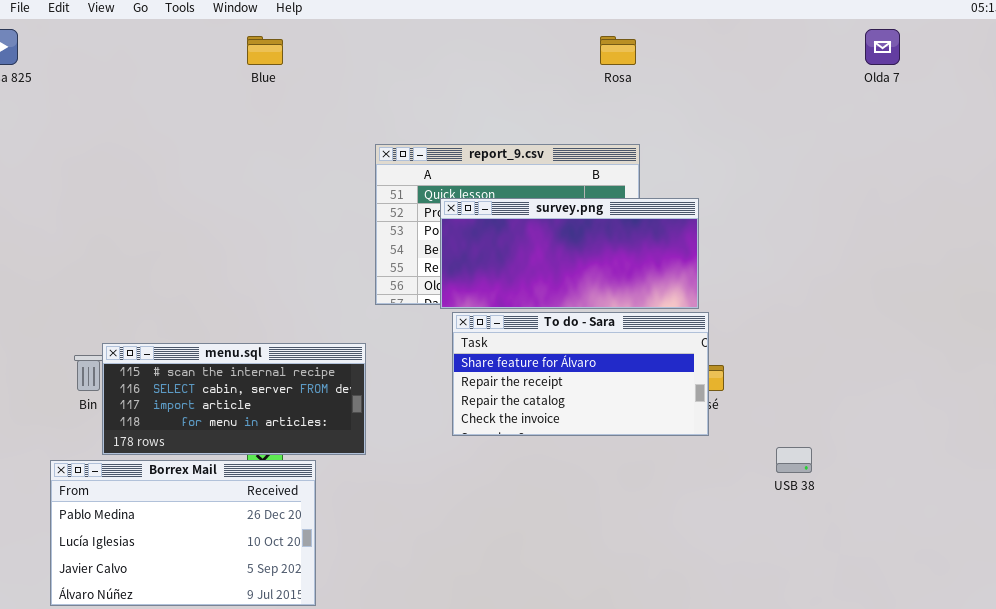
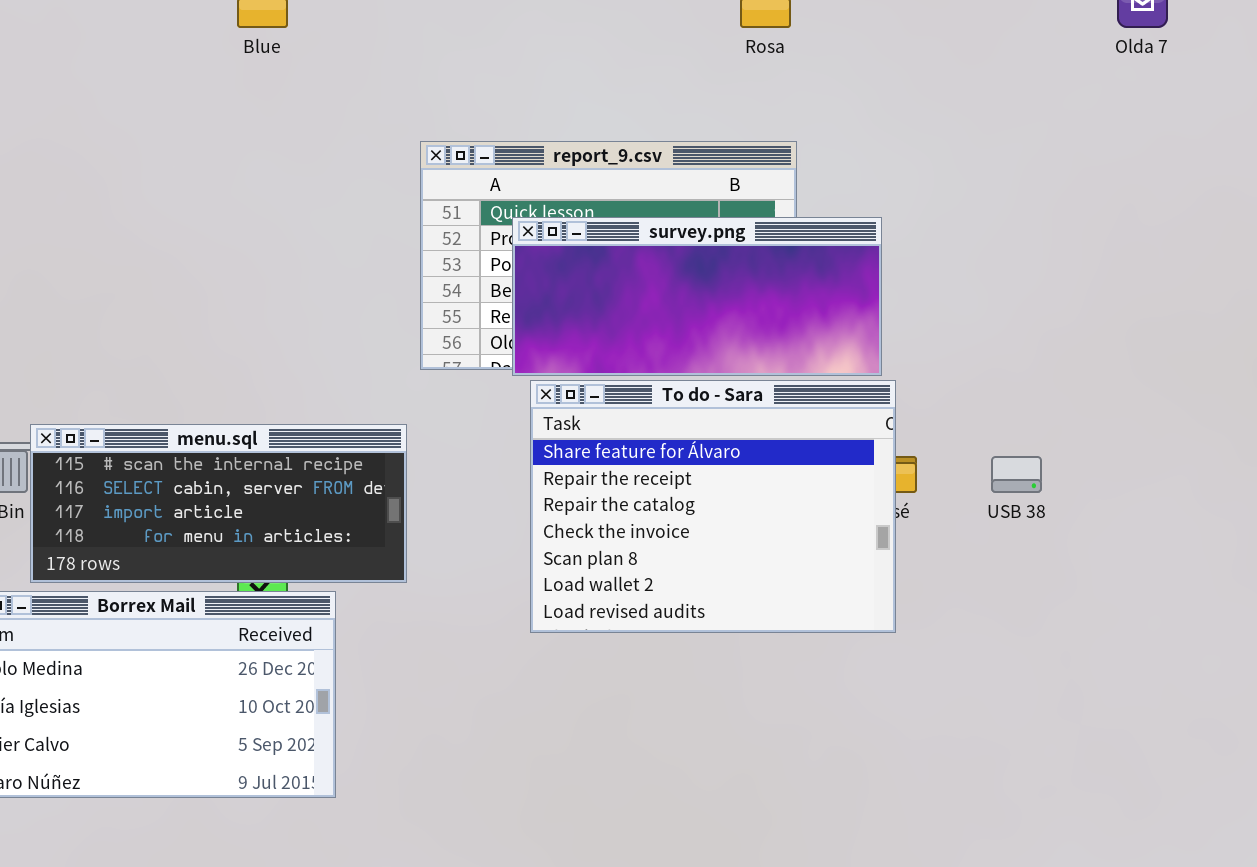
To do - Sara: [452,312,709,436] -> [530,380,896,633], resized
USB 38: [776,447,812,473] -> [991,456,1042,493], moved

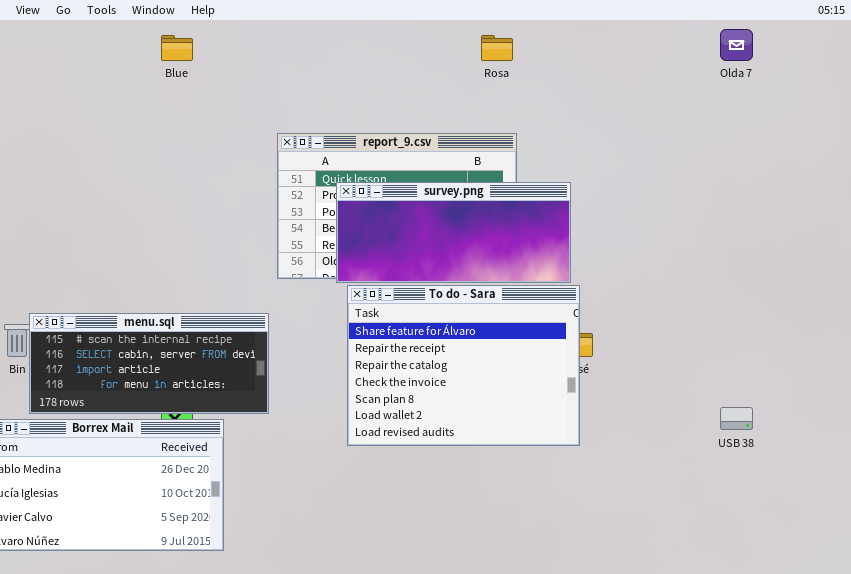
USB 38: [991,456,1042,493] -> [720,407,753,430], moved

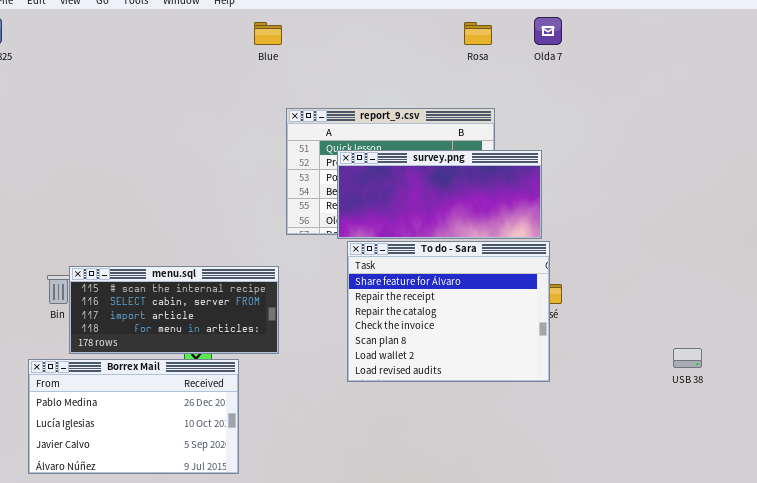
Olda 7: [720,29,753,61] -> [534,17,562,45], moved
Blue: [161,35,193,61] -> [254,22,282,45], moved

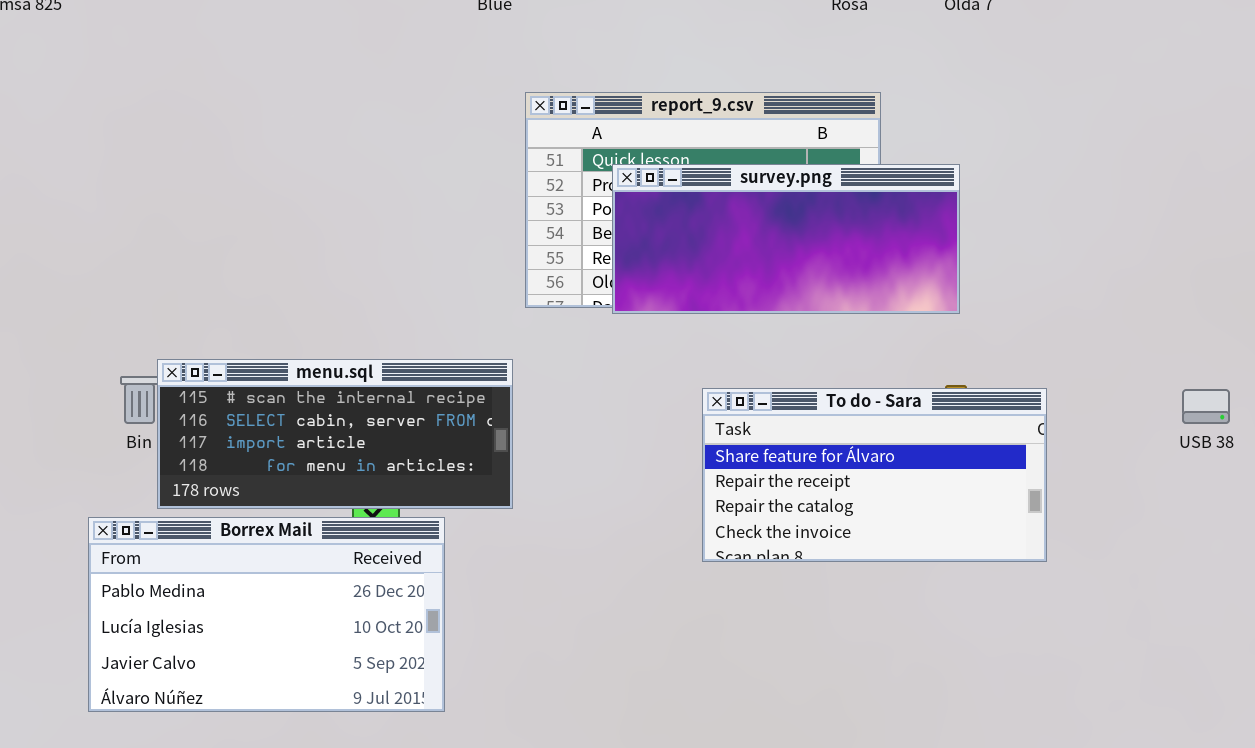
To do - Sara: [347,241,550,382] -> [702,388,1047,562], moved, resized
USB 38: [673,348,702,368] -> [1182,389,1230,424], moved

